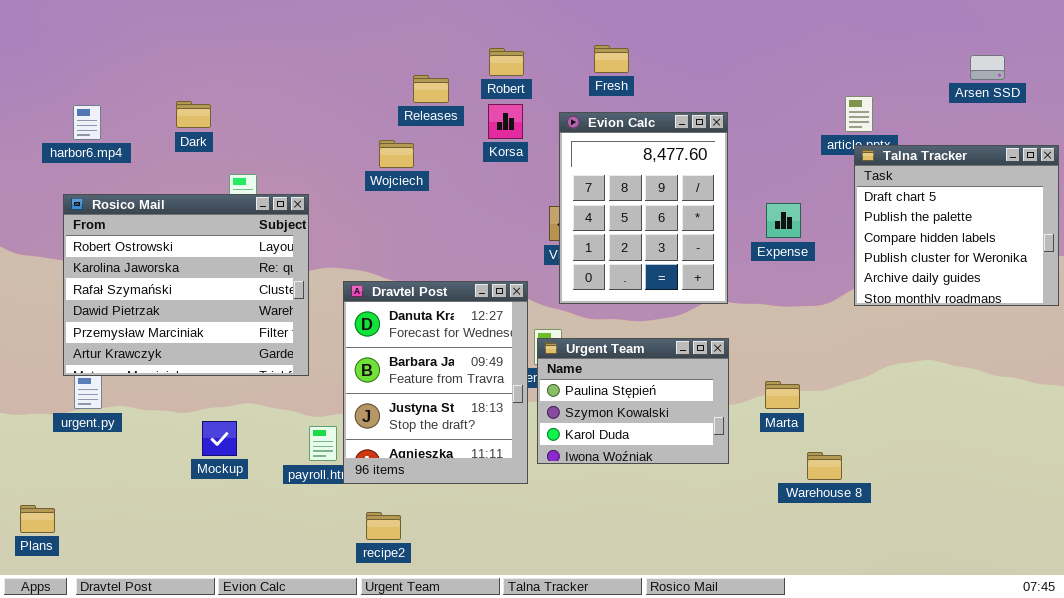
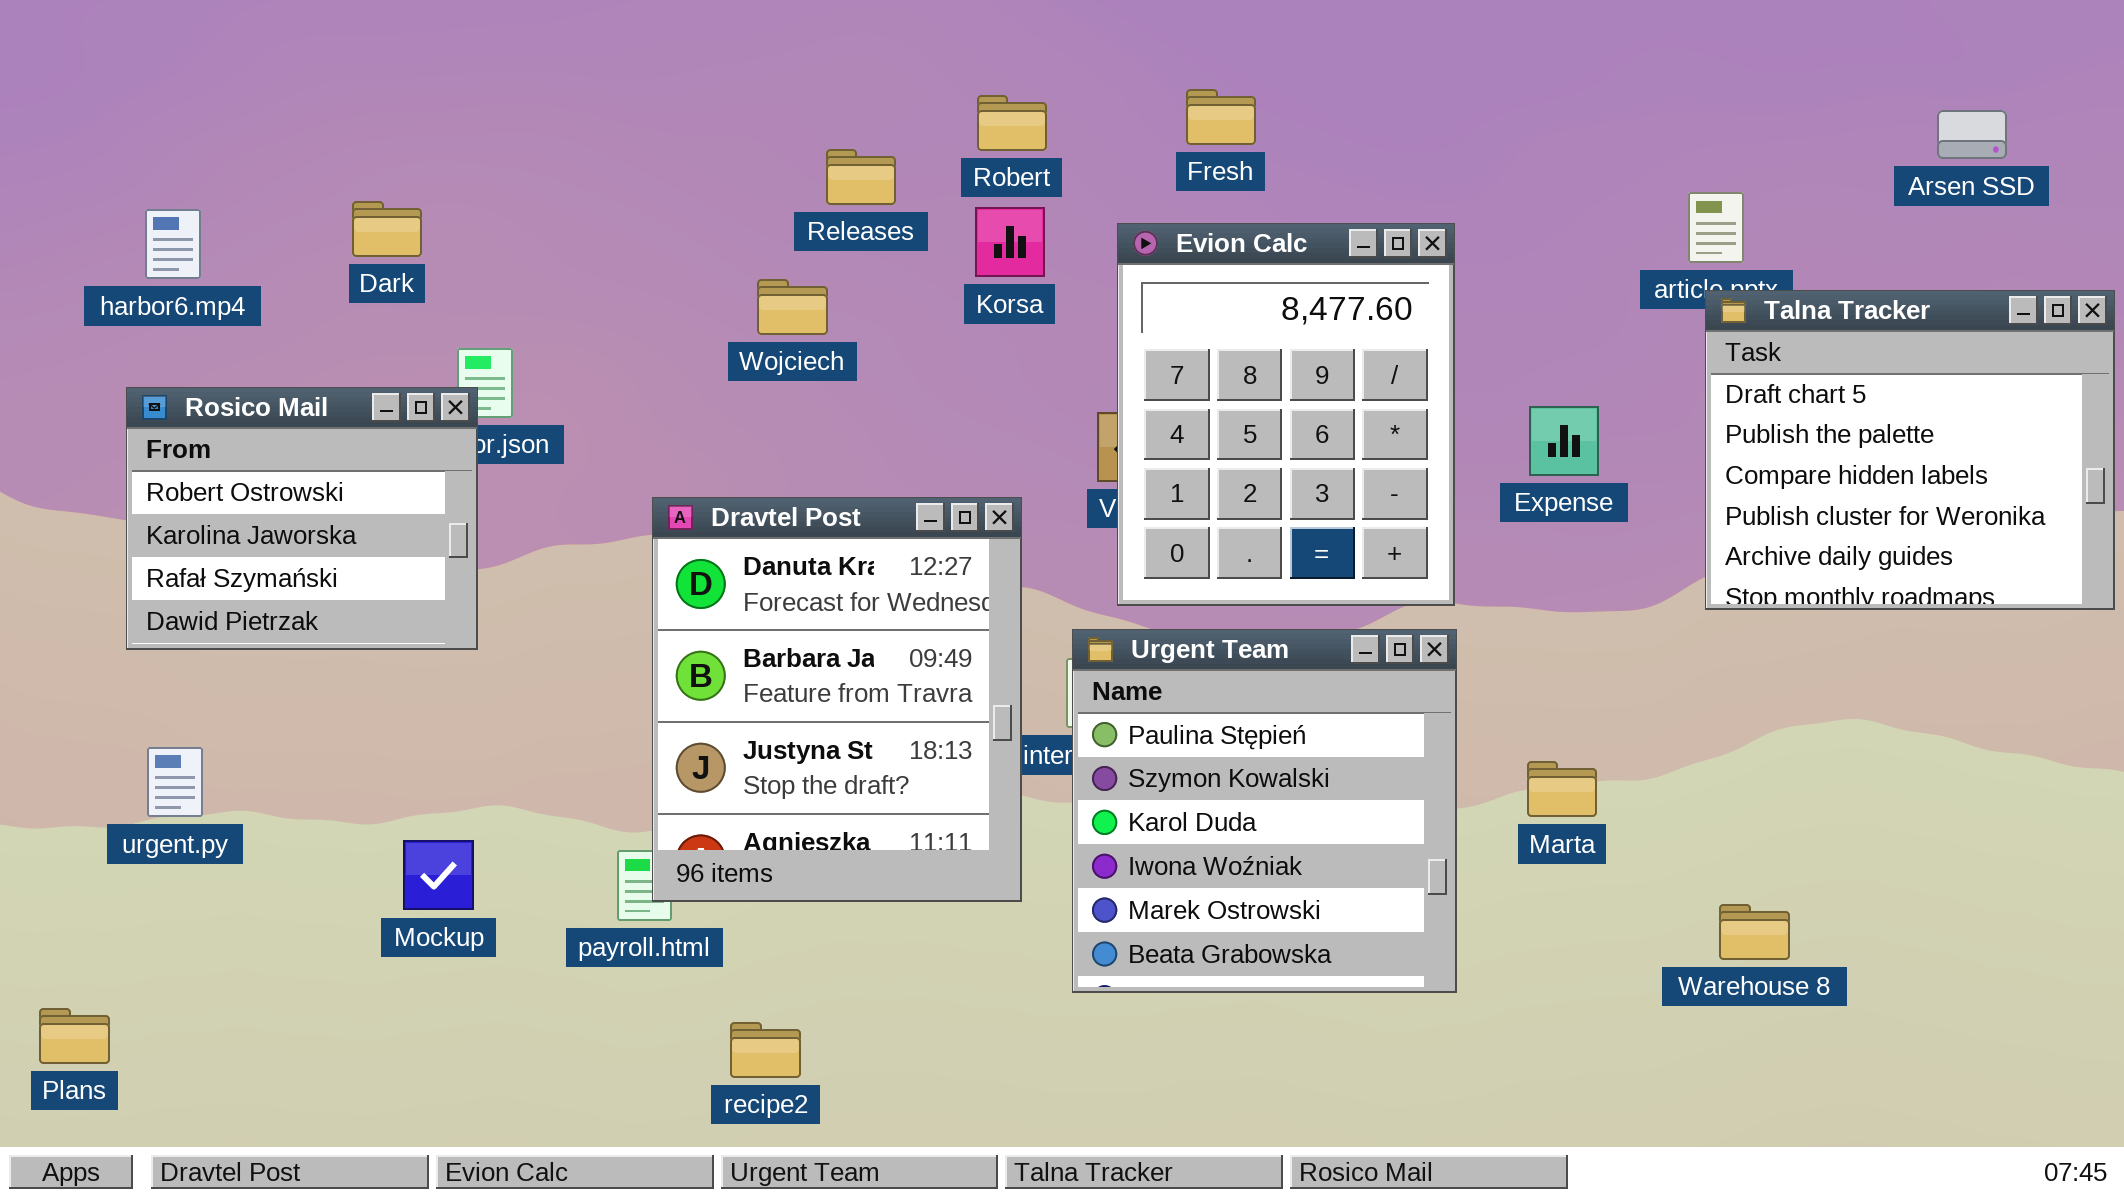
Rosico Mail: [63,194,309,376] -> [126,387,478,650], resized
Dravtel Post: [343,281,528,484] -> [652,497,1022,902], moved
Urgent Team: [537,338,729,464] -> [1072,629,1457,993], moved, resized
Warehouse 8: [807,452,842,480] -> [1719,904,1790,960], moved

